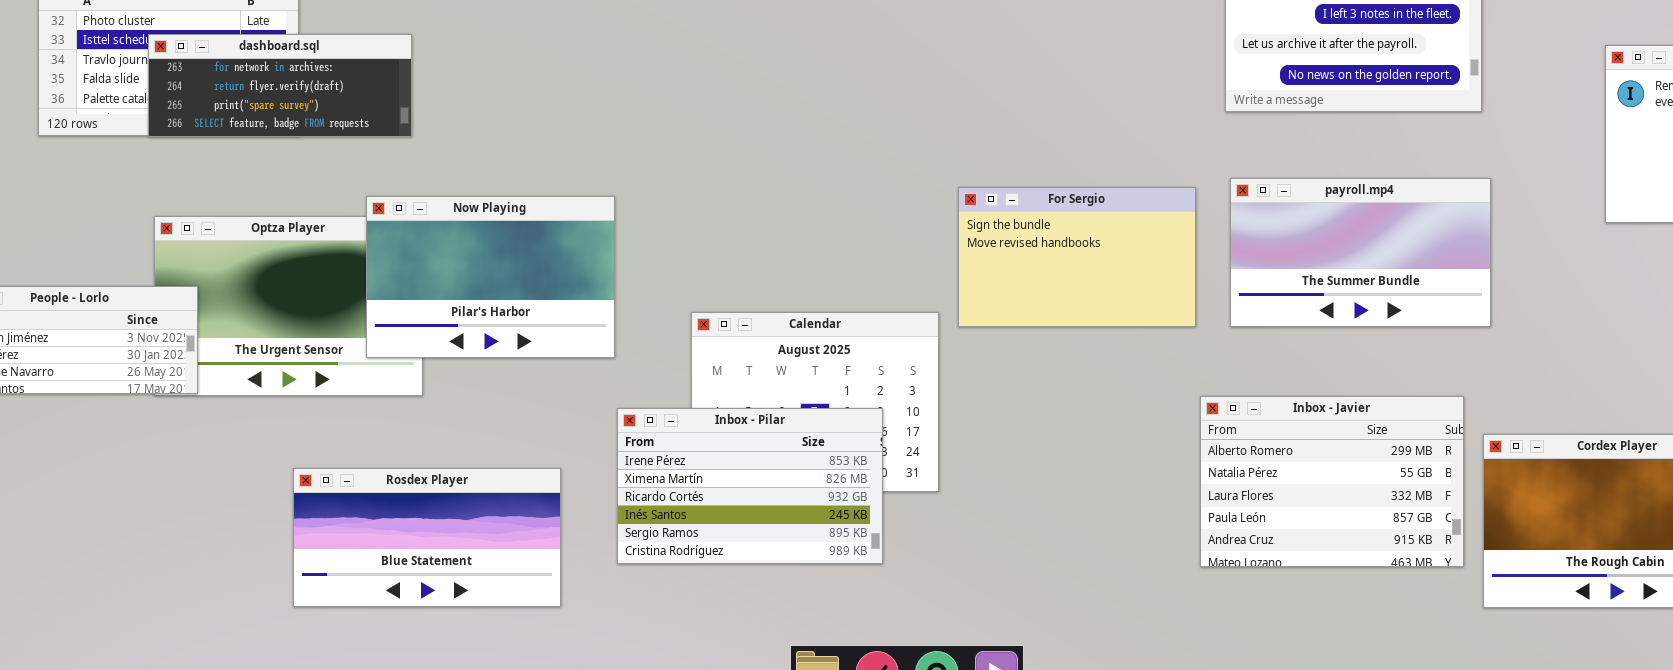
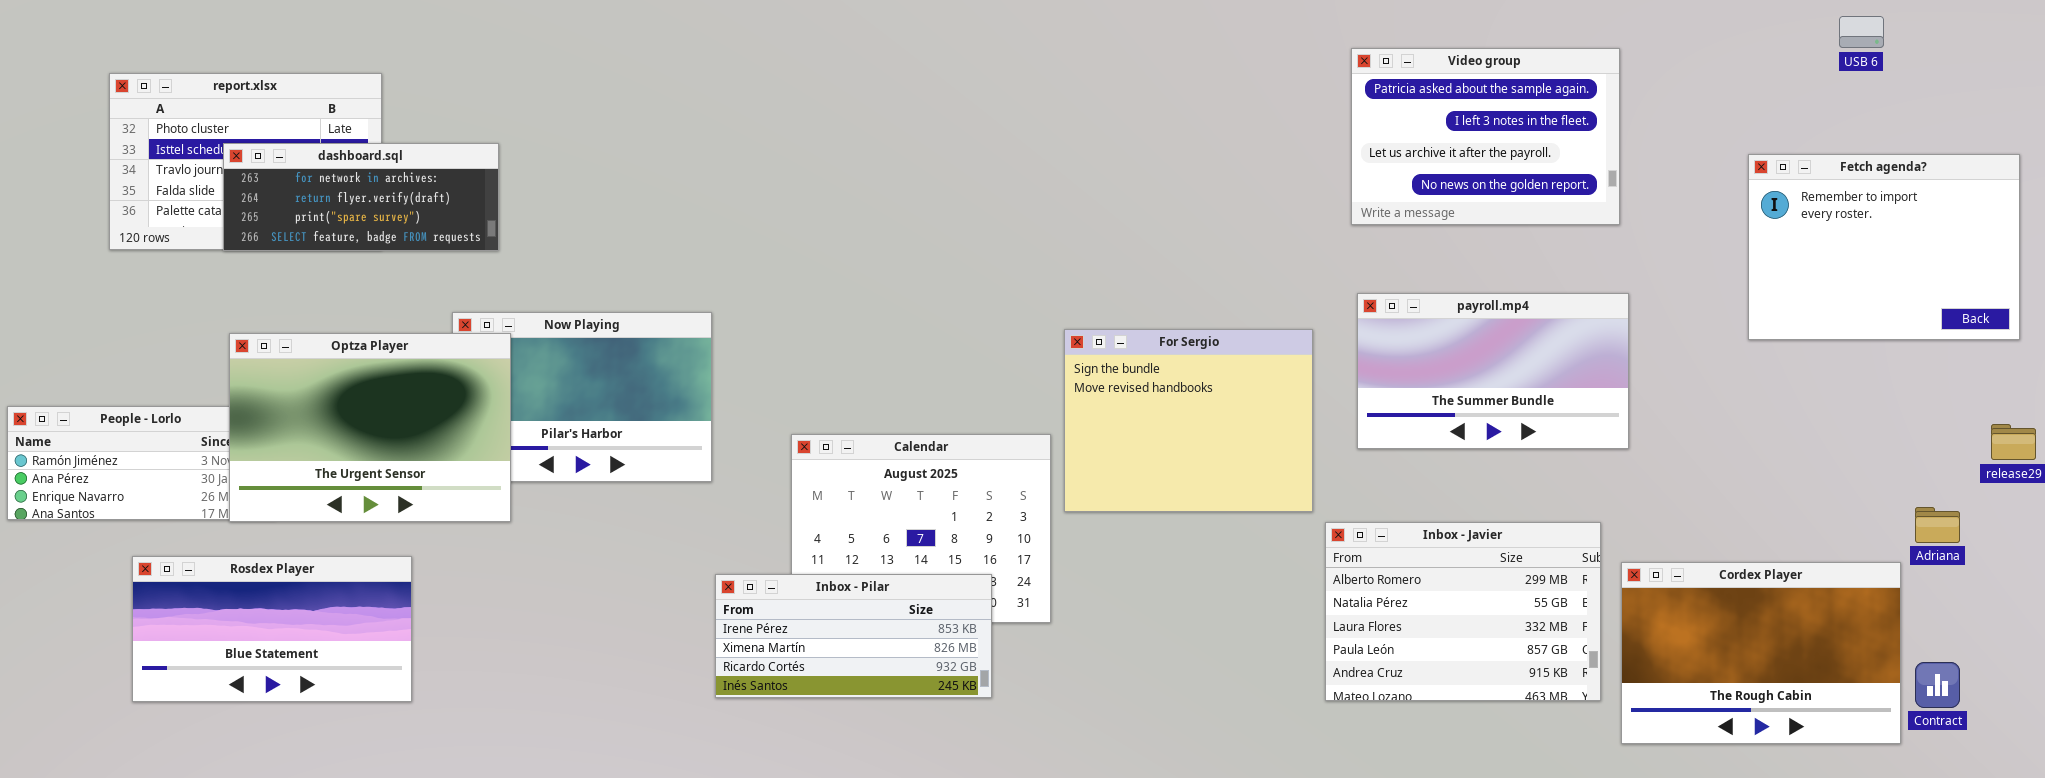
For Sergio: [958,187,1196,327] -> [1064,329,1313,512], moved, resized
Optza Player: [154,216,423,396] -> [229,333,511,522], raised
Inbox - Pilar: [617,408,883,564] -> [715,574,992,698], resized
Rosdex Player: [293,468,561,607] -> [132,556,412,702], moved

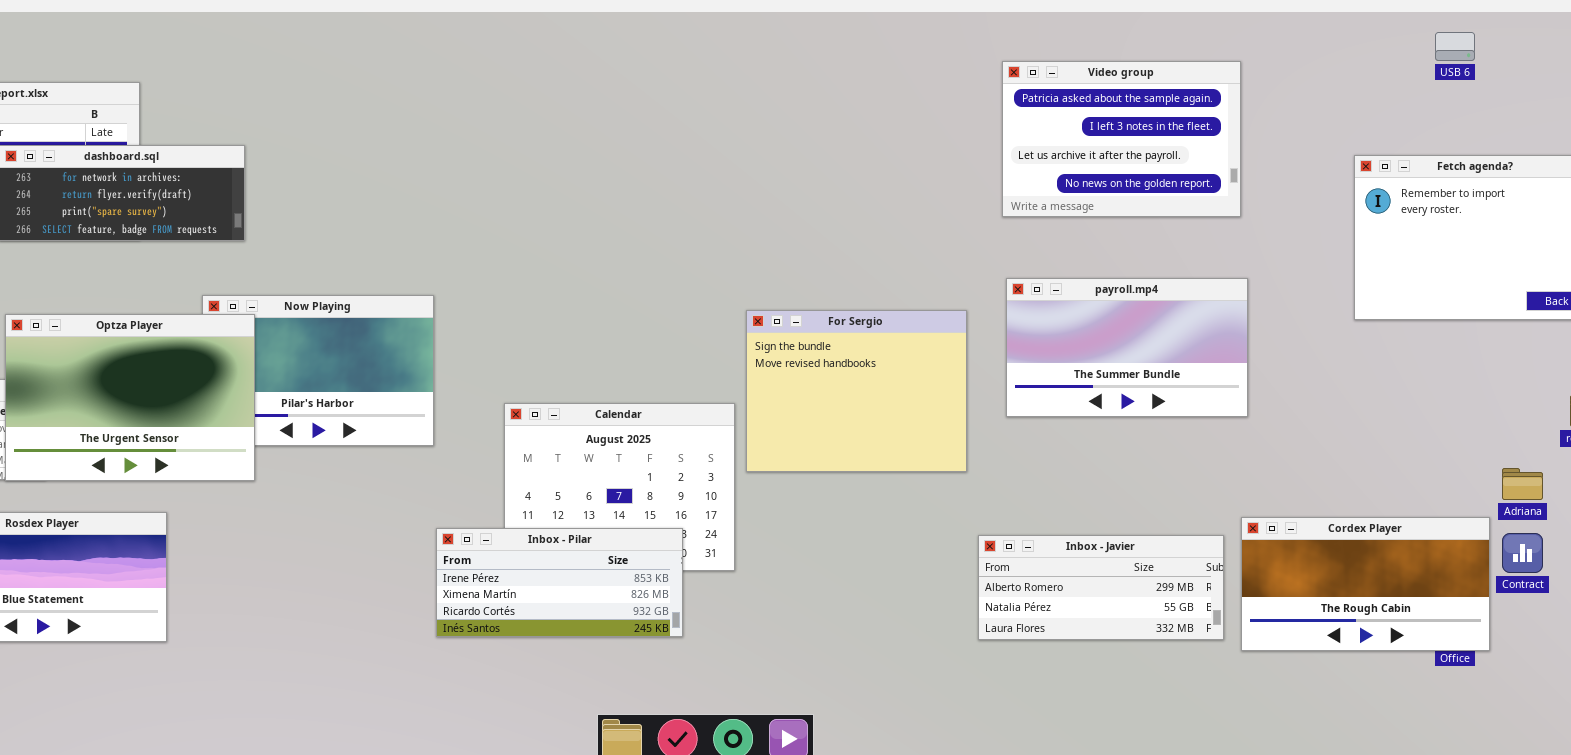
Inbox - Javier: [1325,522,1601,701] -> [978,535,1224,640], resized
Cordex Player: [1621,562,1901,744] -> [1241,517,1490,651], resized
Contract: [1915,662,1960,708] -> [1502,533,1543,573], moved

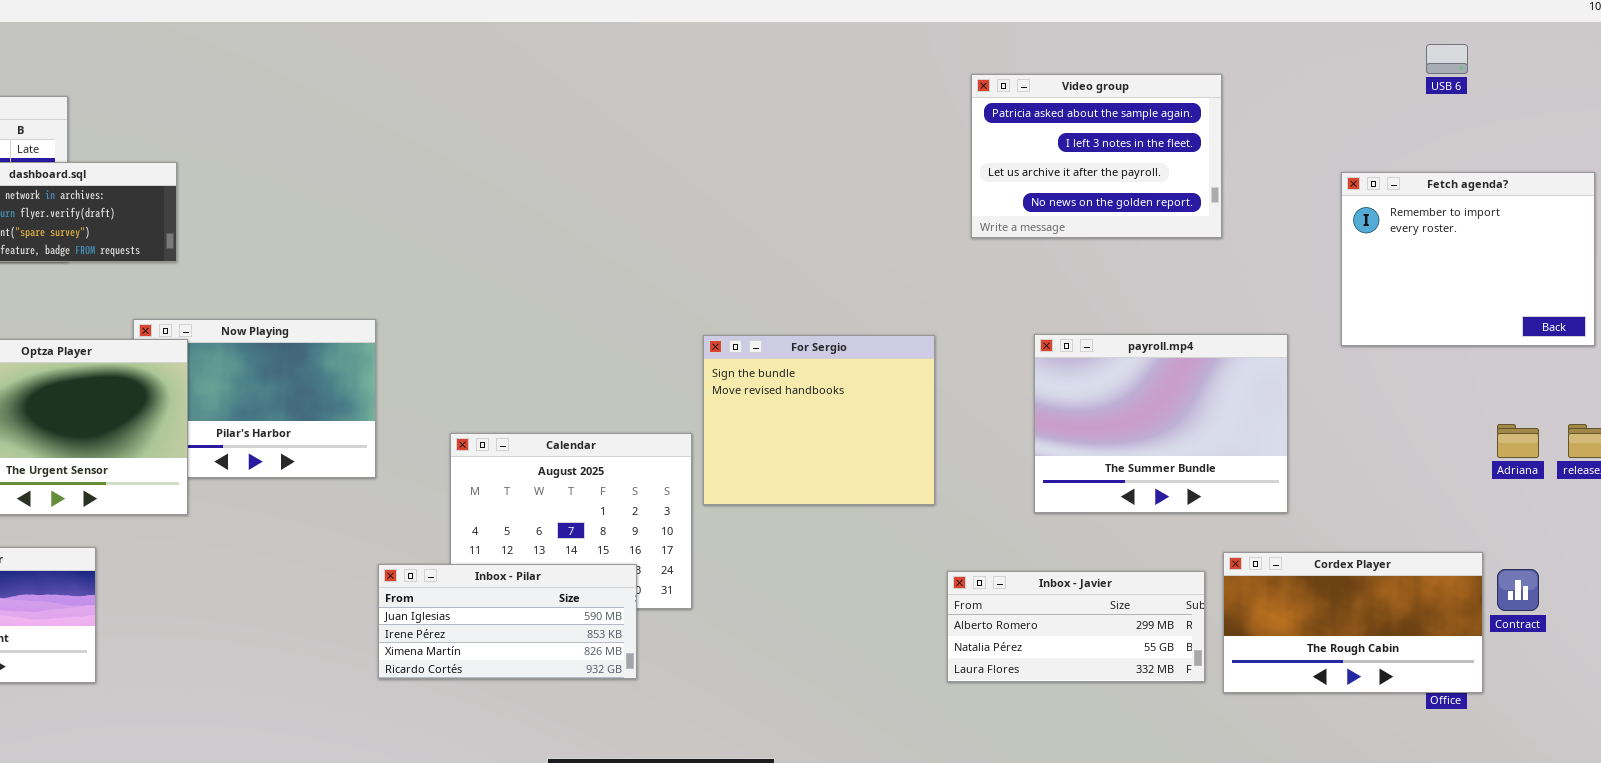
payroll.mp4: [1006,278,1248,417] -> [1034,334,1288,513], moved, resized
Adriana: [1502,468,1543,500] -> [1497,424,1539,458], moved
Inbox - Pilar: [436,528,683,637] -> [378,564,637,679], scrolled up 1 row

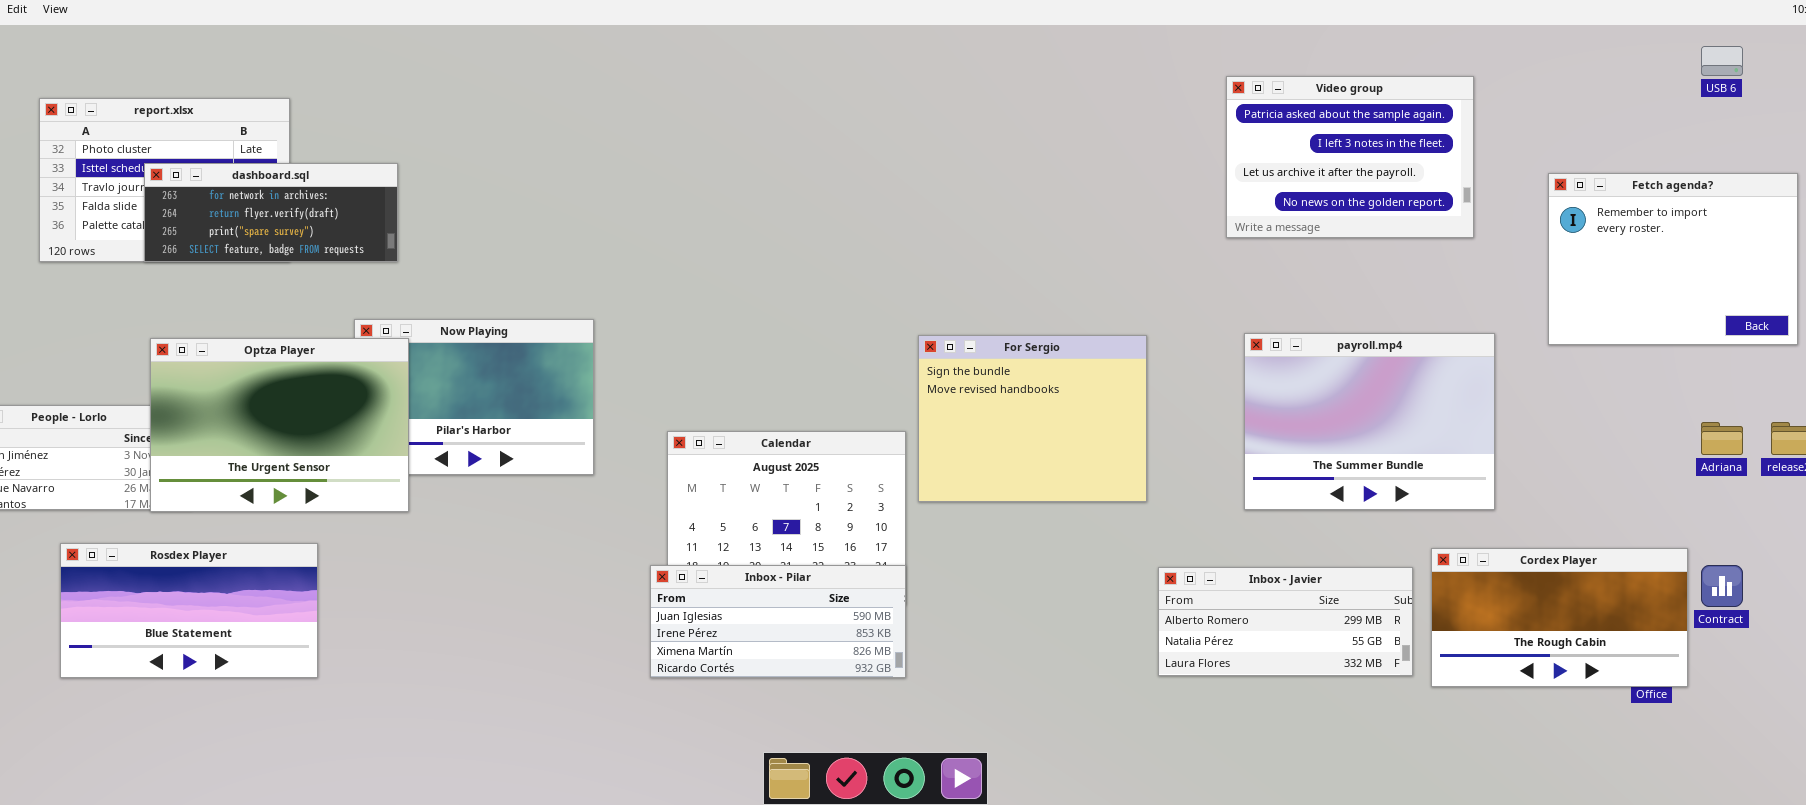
USB 6: [1426,44,1468,74] -> [1701,46,1743,76], moved
Video group: [971,74,1222,238] -> [1226,76,1474,238], moved
Inbox - Pilar: [378,564,637,679] -> [650,565,906,678], moved

